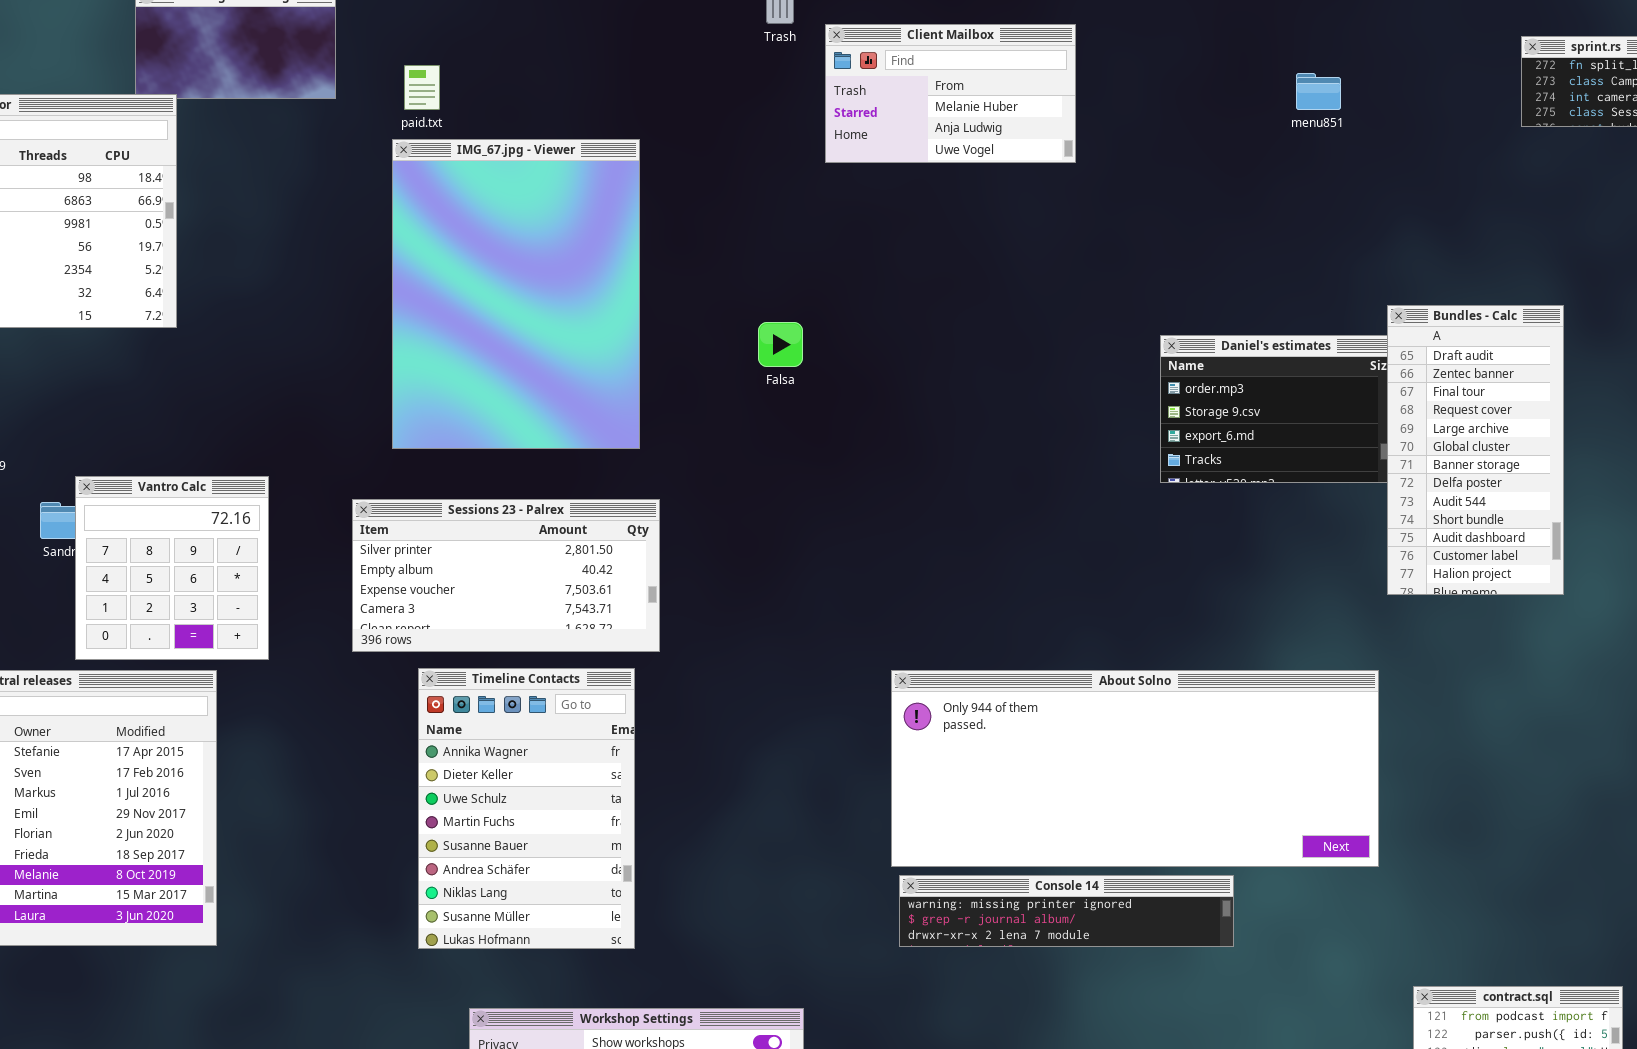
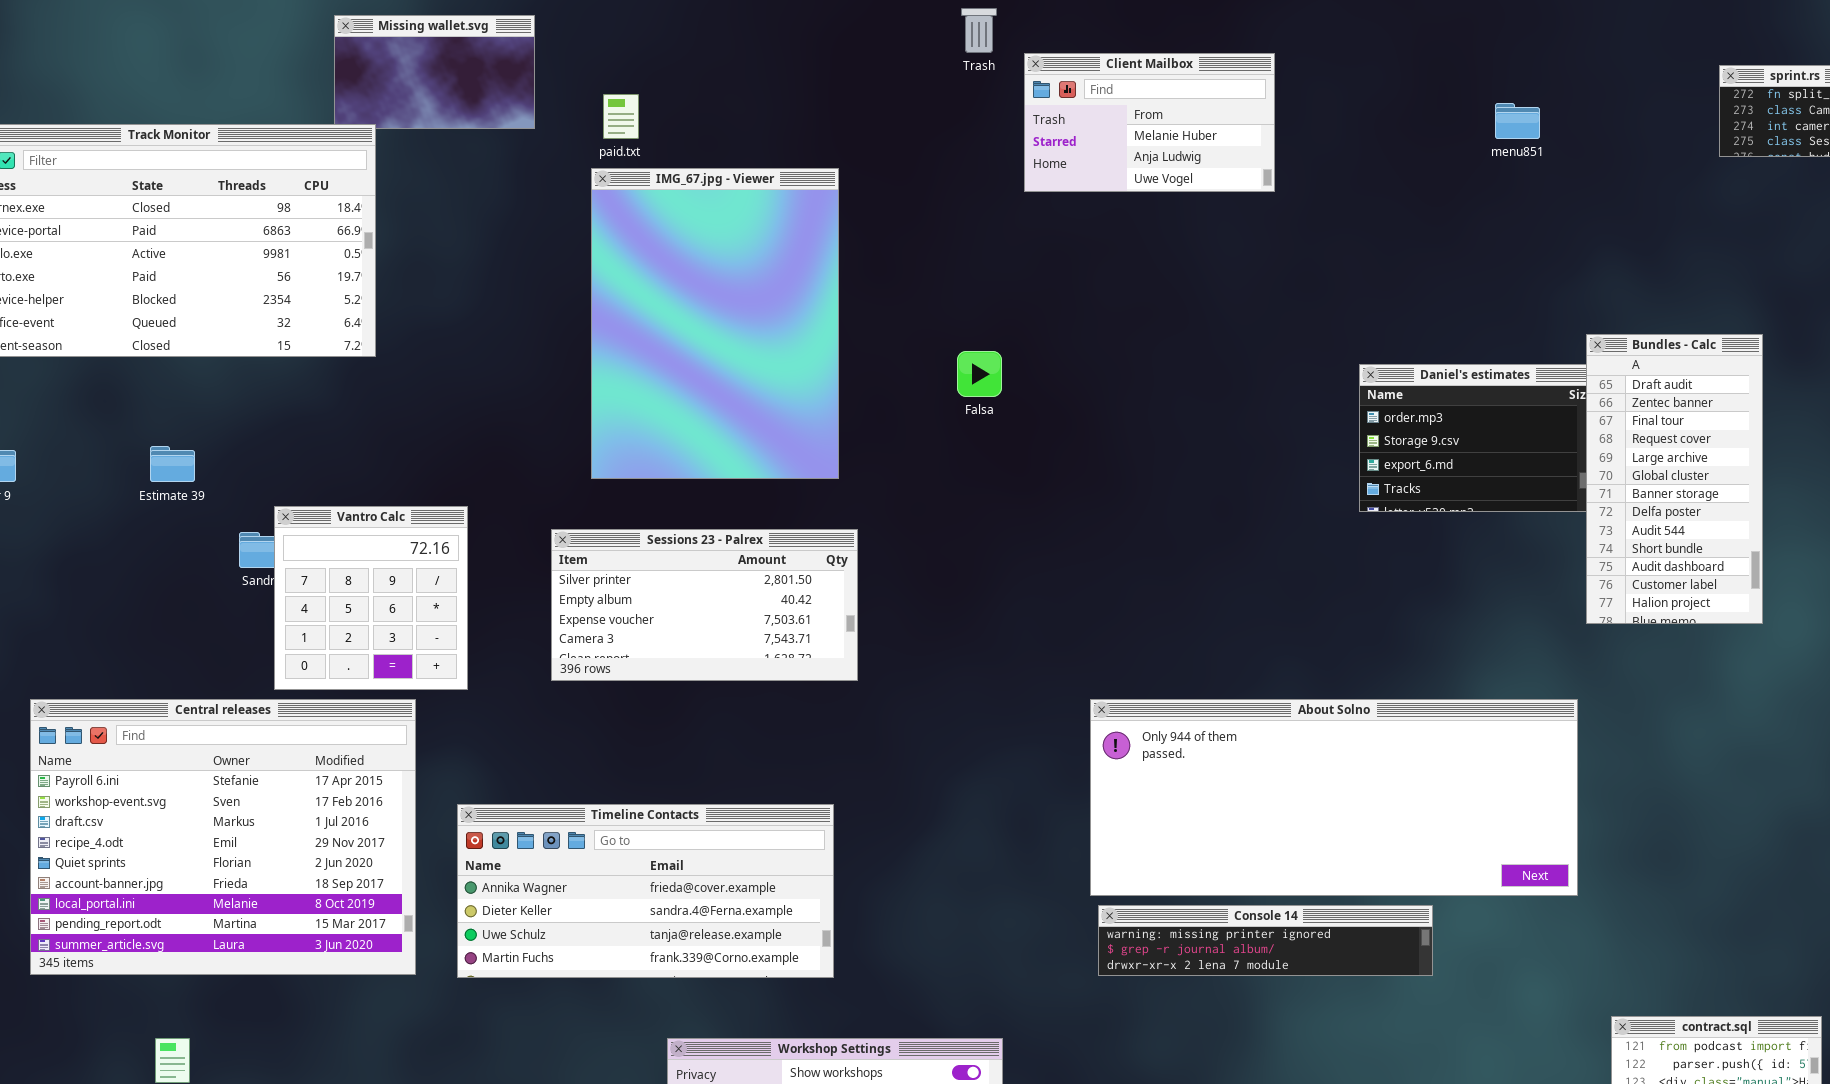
Timeline Contacts: [418,668,635,949] -> [457,804,834,978], resized

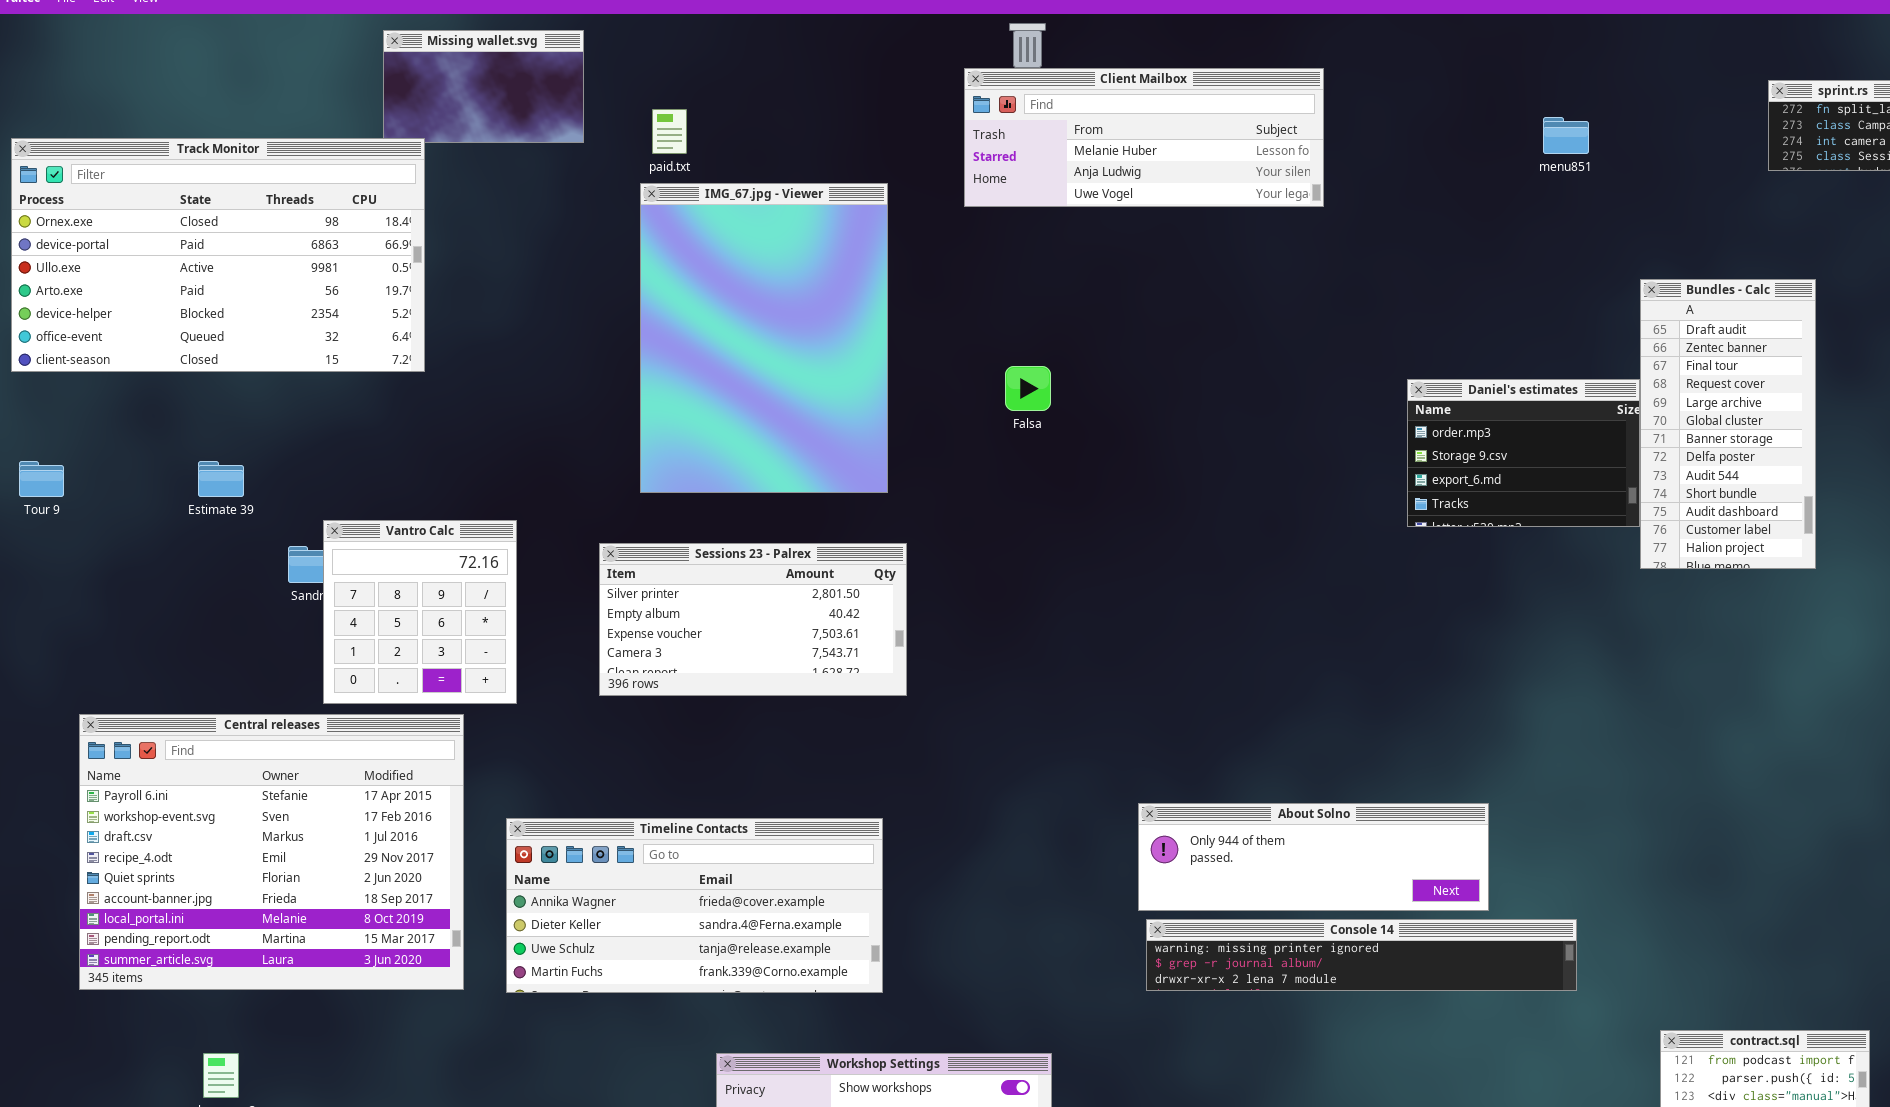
Client Mailbox: [1024,53,1275,192] -> [964,68,1324,207], resized
Bundles - Calc: [1586,334,1763,624] -> [1640,279,1816,569], moved
About Solno: [1090,699,1578,896] -> [1138,803,1489,911], resized
Console 14: [1098,905,1433,976] -> [1146,919,1577,991], resized

